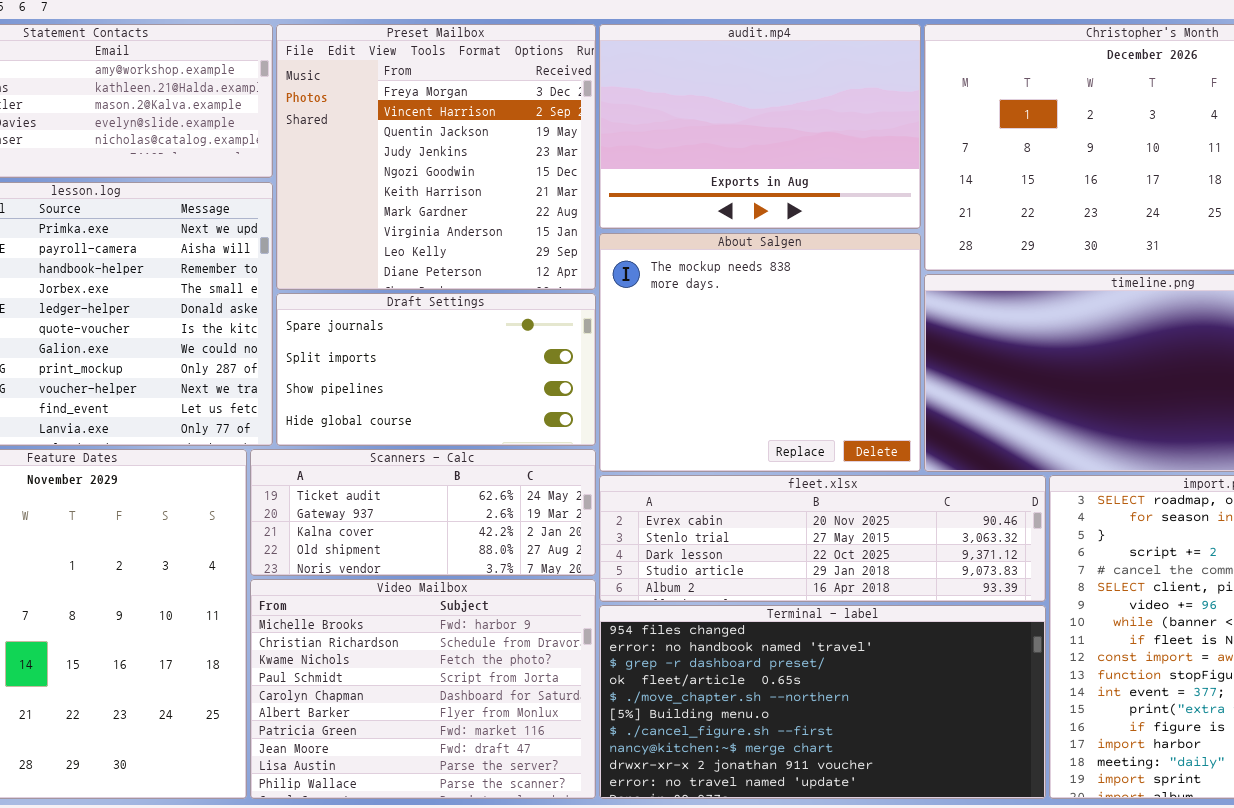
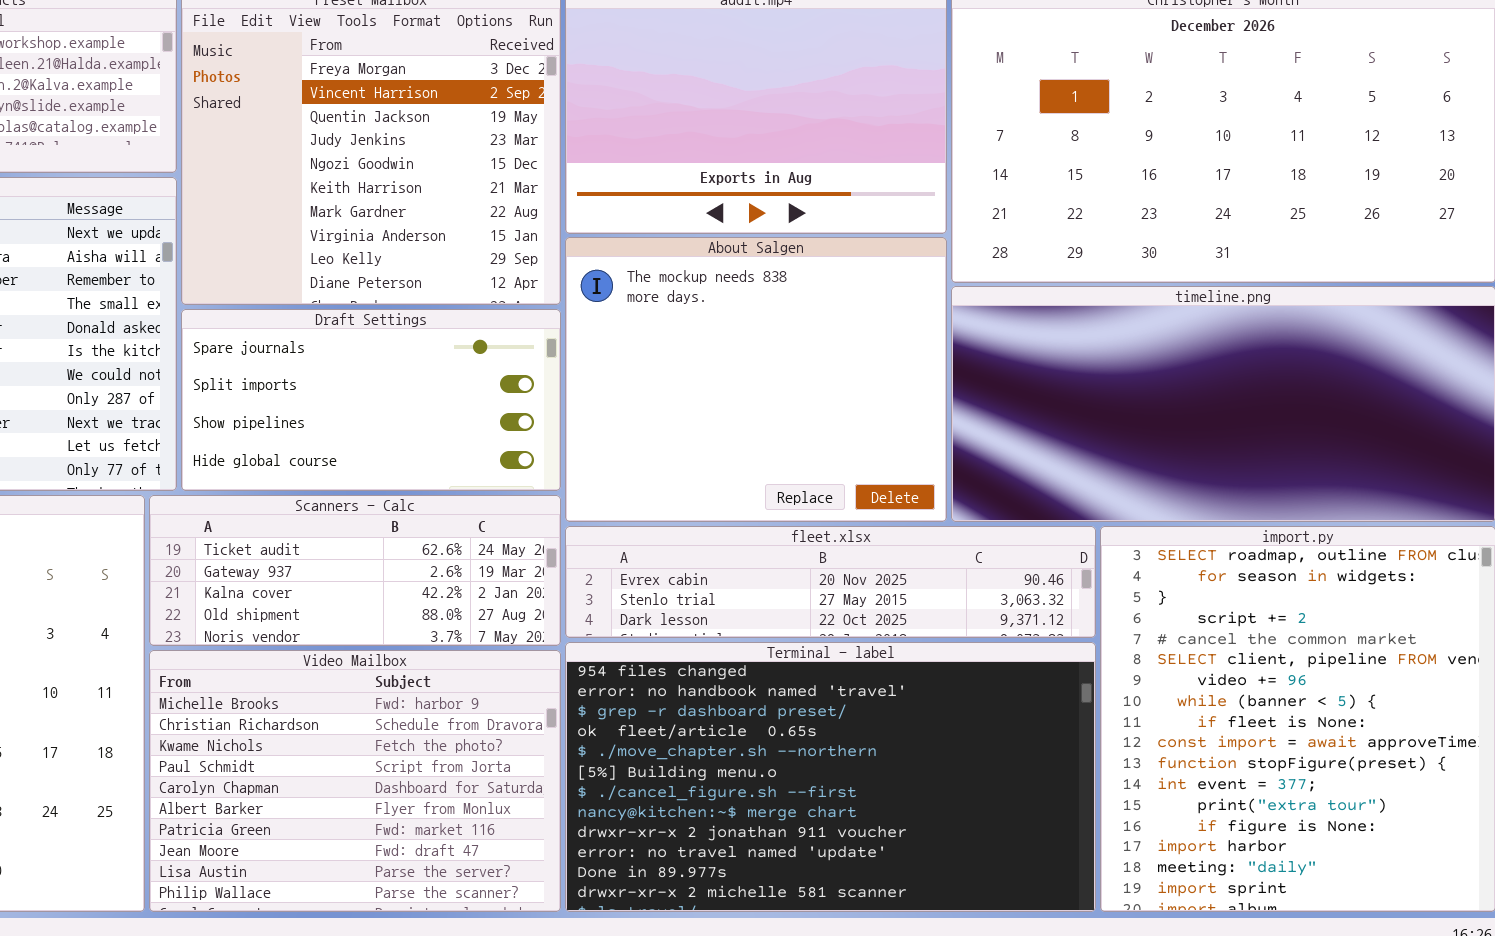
fleet.xlsx: [599,475,1046,602] -> [565,526,1096,638], resized
Terminal - label: [599,605,1046,799] -> [565,642,1096,912], resized

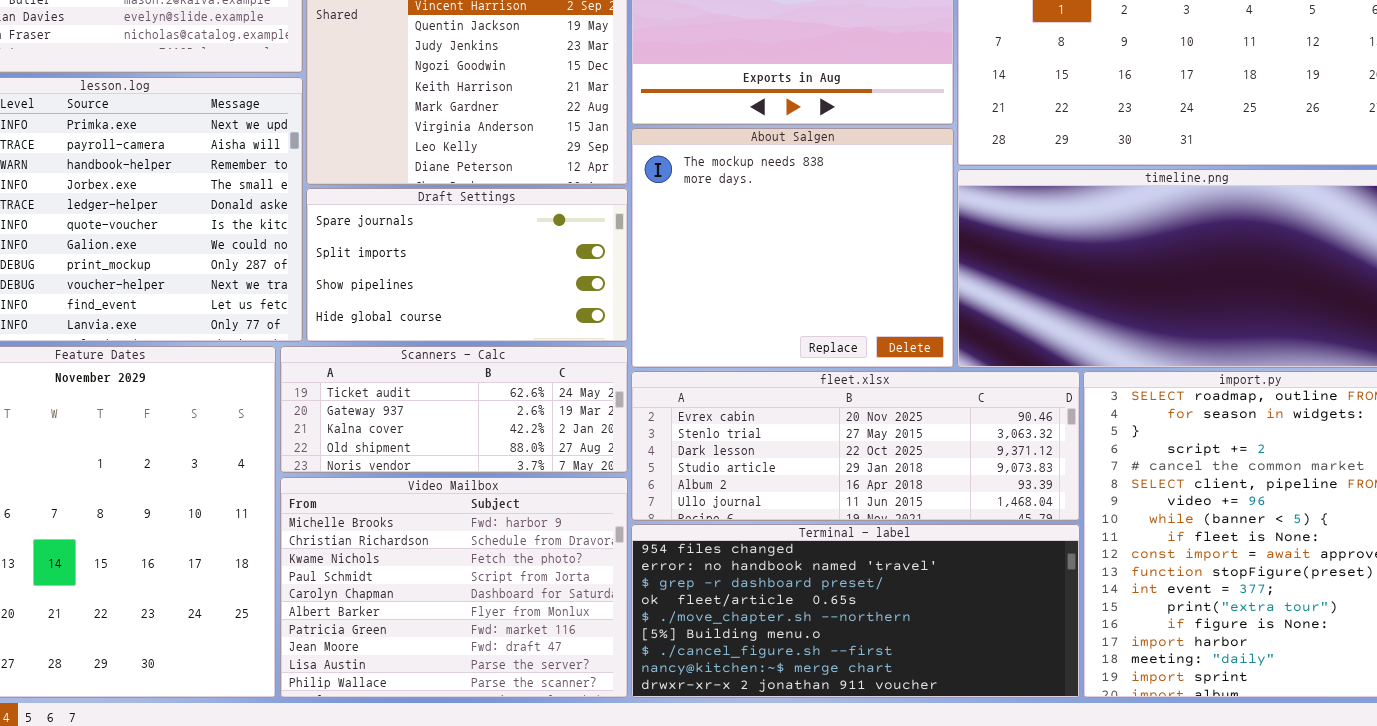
fleet.xlsx: [565,526,1096,638] -> [631,371,1080,521], resized
Terminal - label: [565,642,1096,912] -> [631,524,1080,698], resized

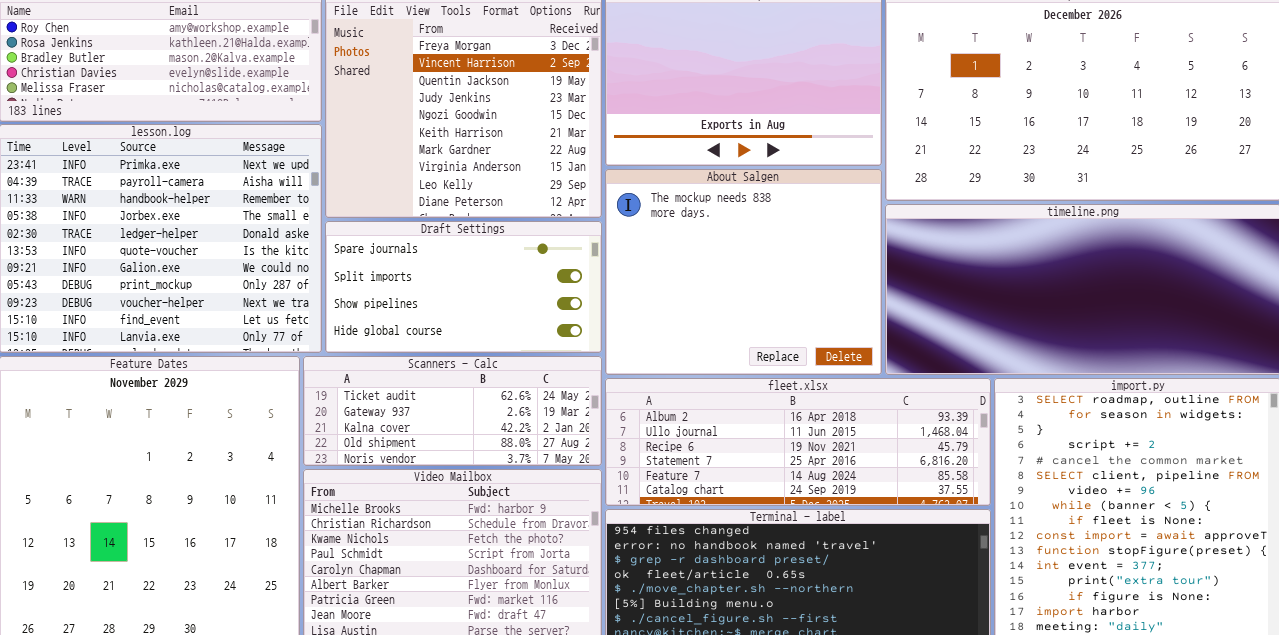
fleet.xlsx: [631,371,1080,521] -> [605,378,991,506], scrolled down 4 rows

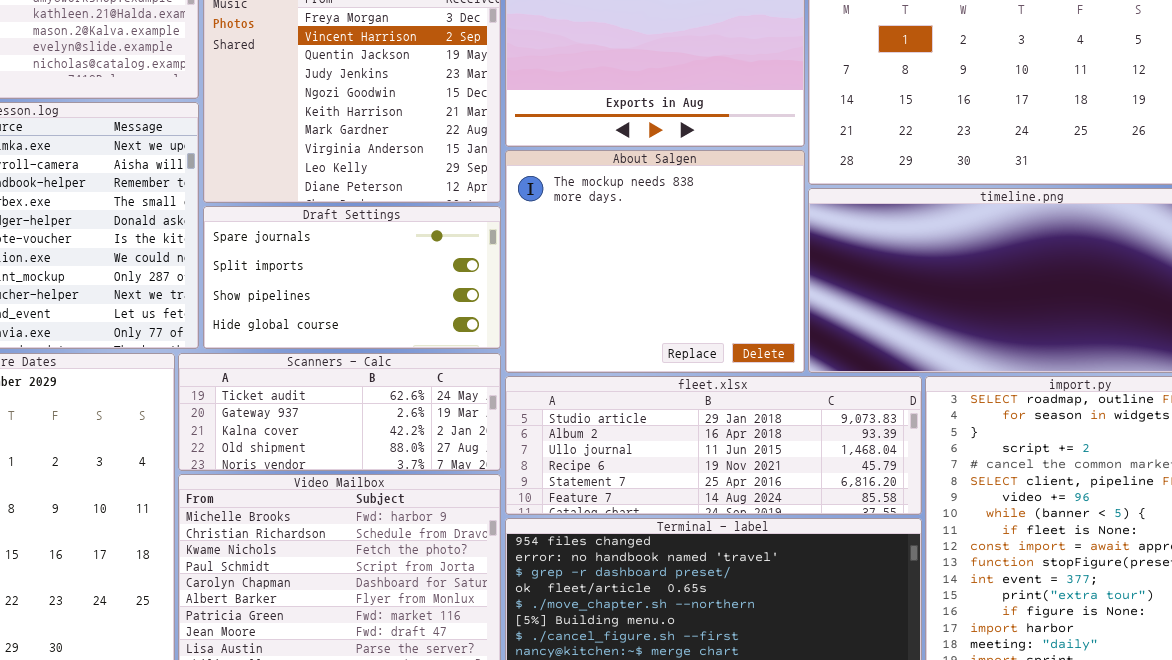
fleet.xlsx: [605,378,991,506] -> [505,376,922,515], scrolled up 1 row

